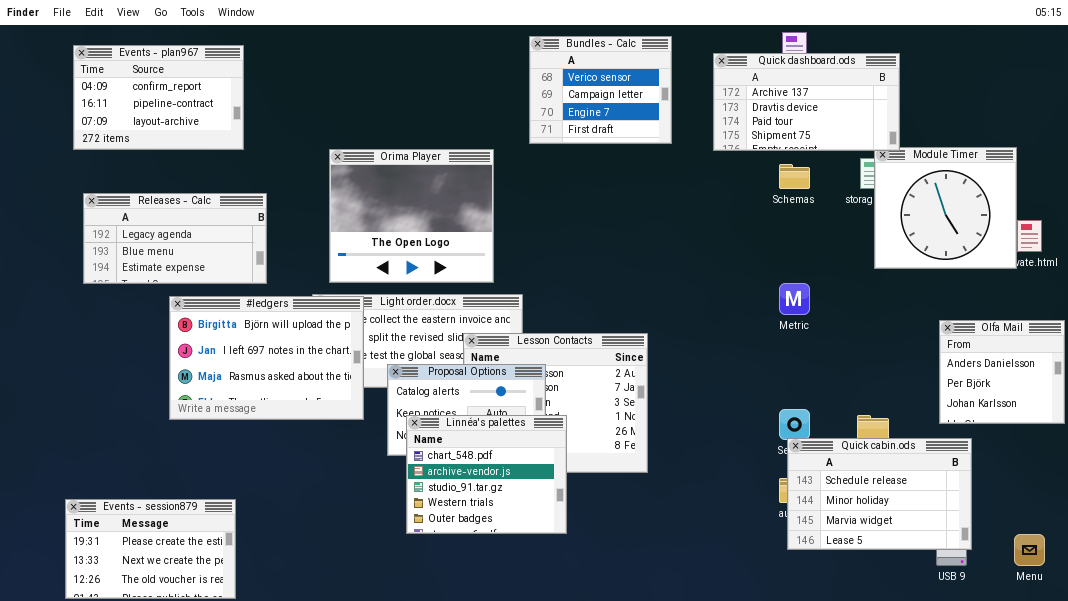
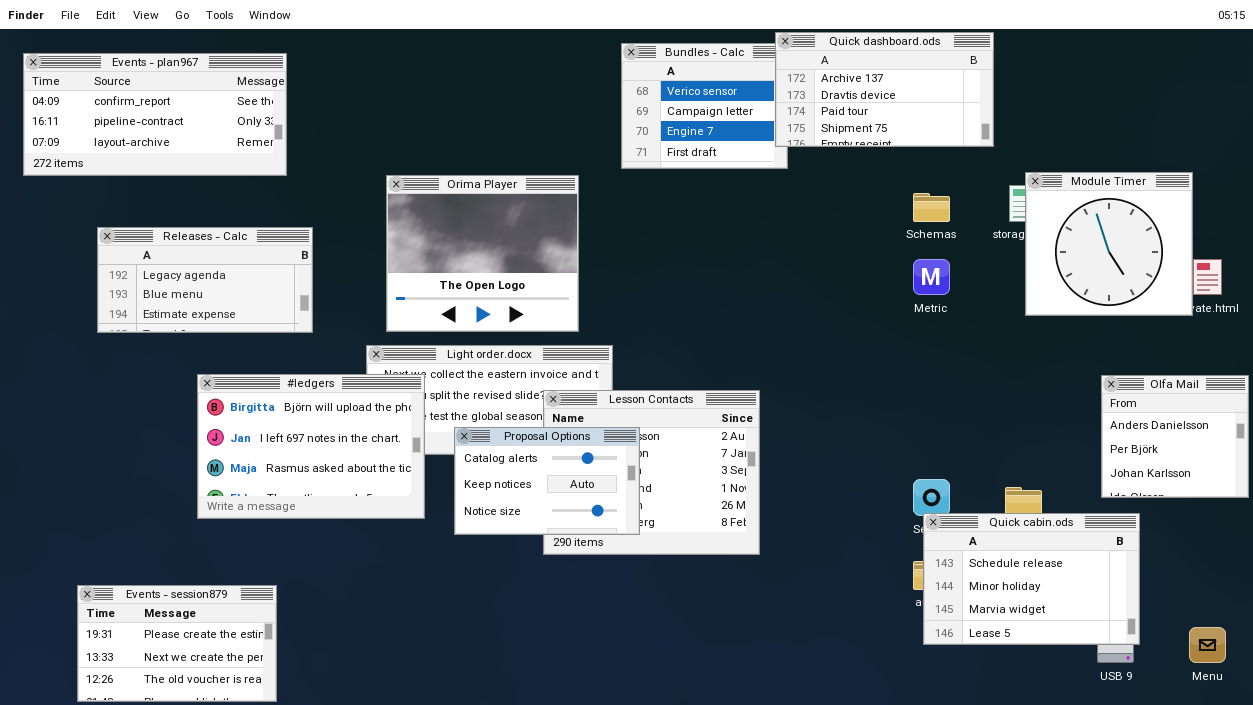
Events - plan967: [73,45,244,150] -> [23,53,287,176], resized
Quick dashboard.ods: [713,53,900,151] -> [775,32,994,147], moved
Metric: [779,283,810,315] -> [913,259,950,295], moved
#ledgers: [169,296,364,420] -> [197,374,425,519], moved
Linnéa's palettes: [406,415,567,534] -> none, closed

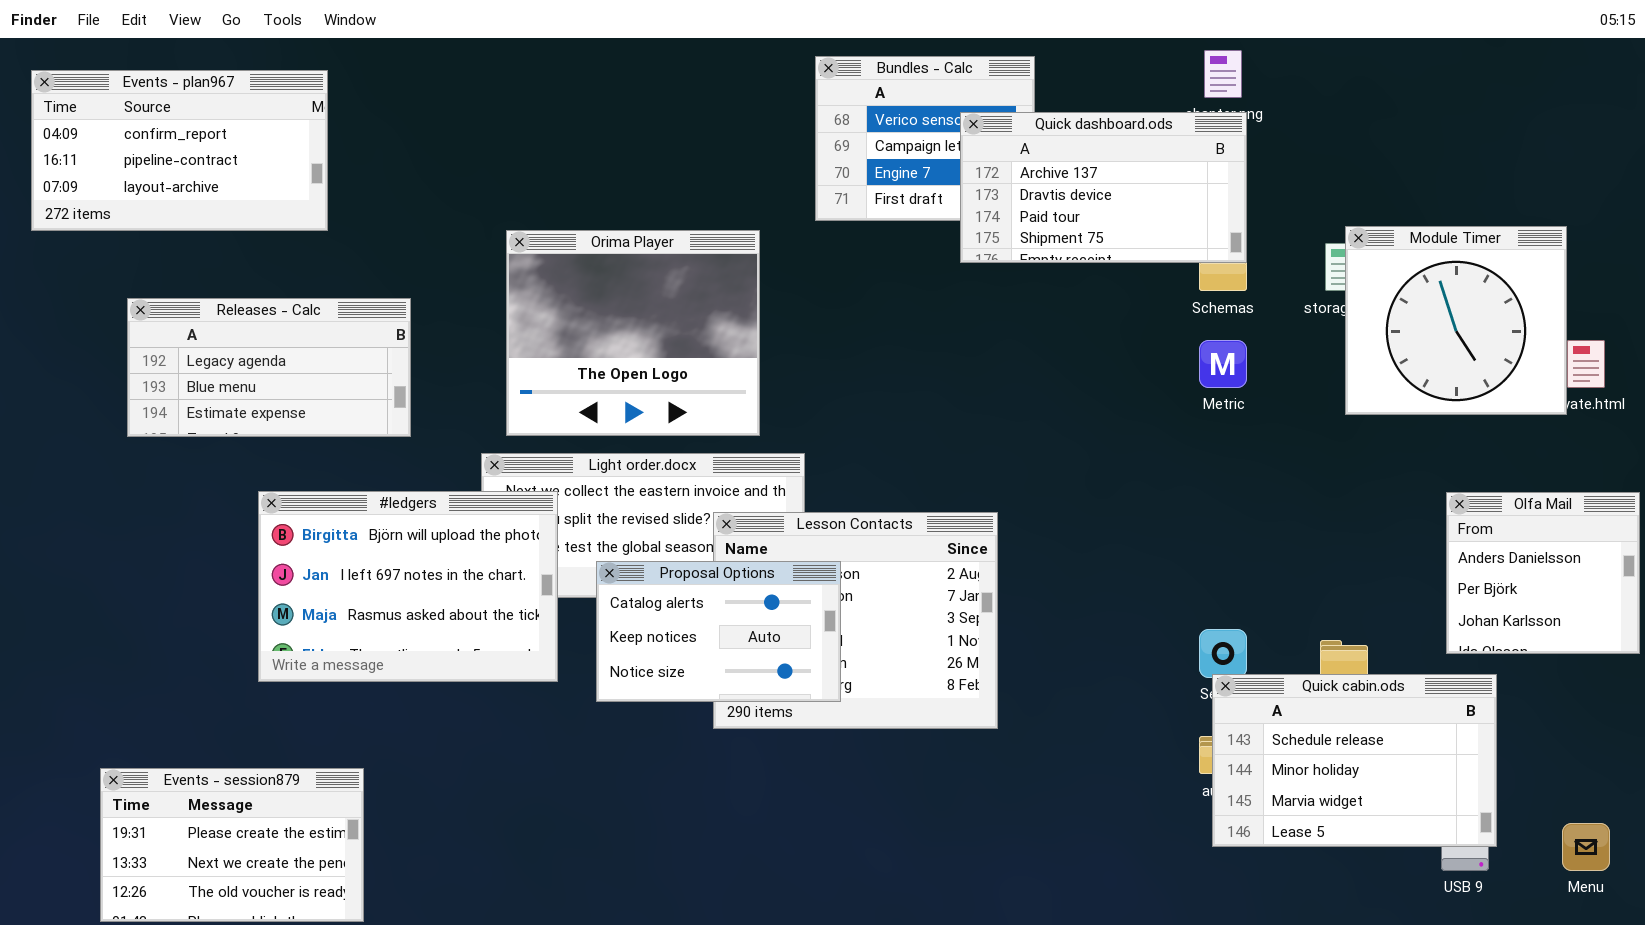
Quick dashboard.ods: [775,32,994,147] -> [960,112,1247,263], moved
Events - plan967: [23,53,287,176] -> [31,70,328,231], resized

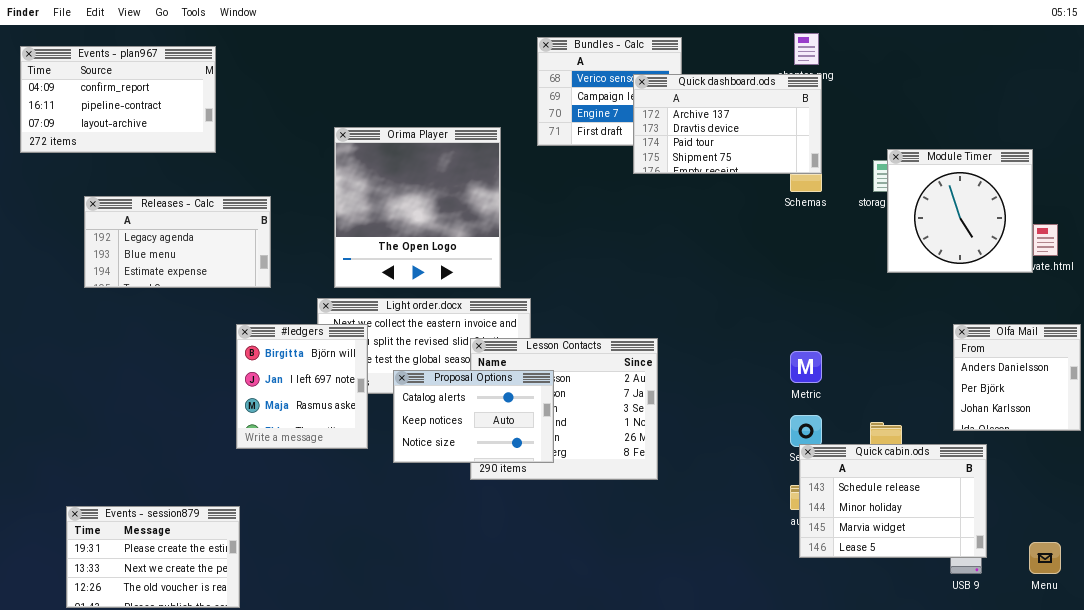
Orima Player: [506,230,760,436] -> [334,127,501,288], resized
Metric: [1199,340,1247,388] -> [790,351,822,383], moved
#ledgers: [258,491,558,682] -> [236,324,368,449], resized

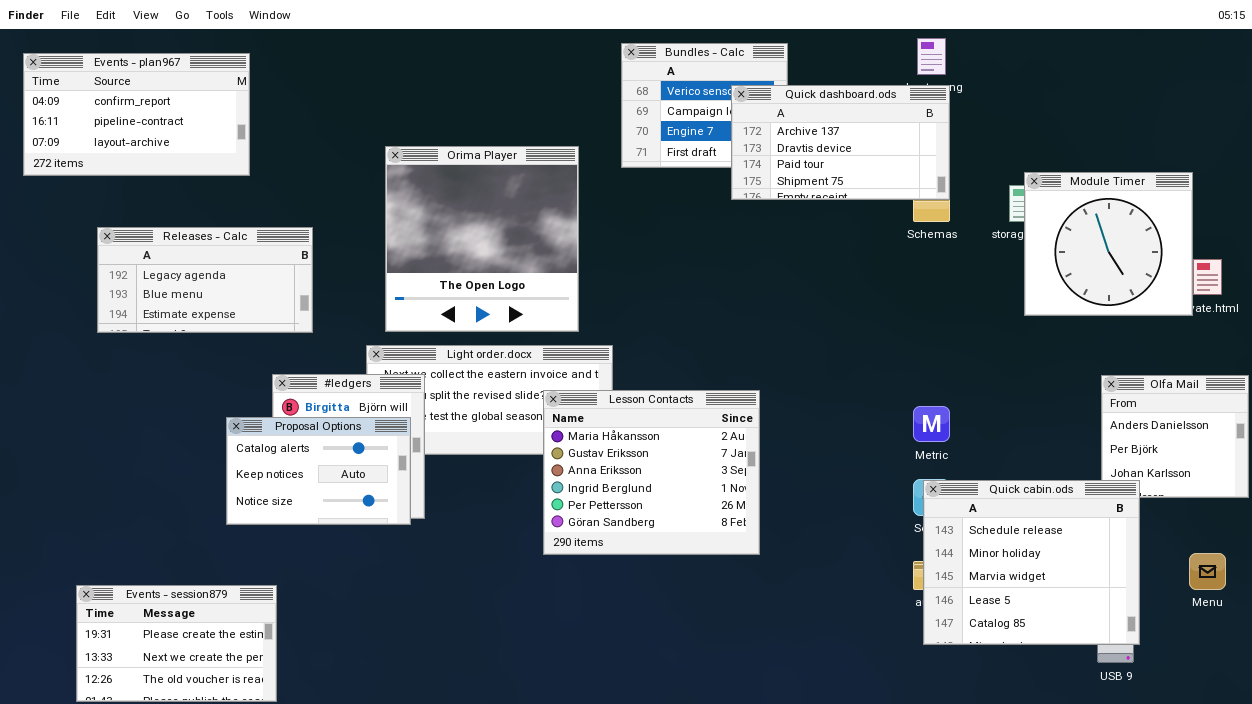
Proposal Options: [393,370,554,463] -> [226,417,411,525], moved
Quick cabin.ods: [799,444,987,558] -> [923,480,1140,645], resized
Menu: [1029,542,1061,574] -> [1189,553,1226,590], moved

